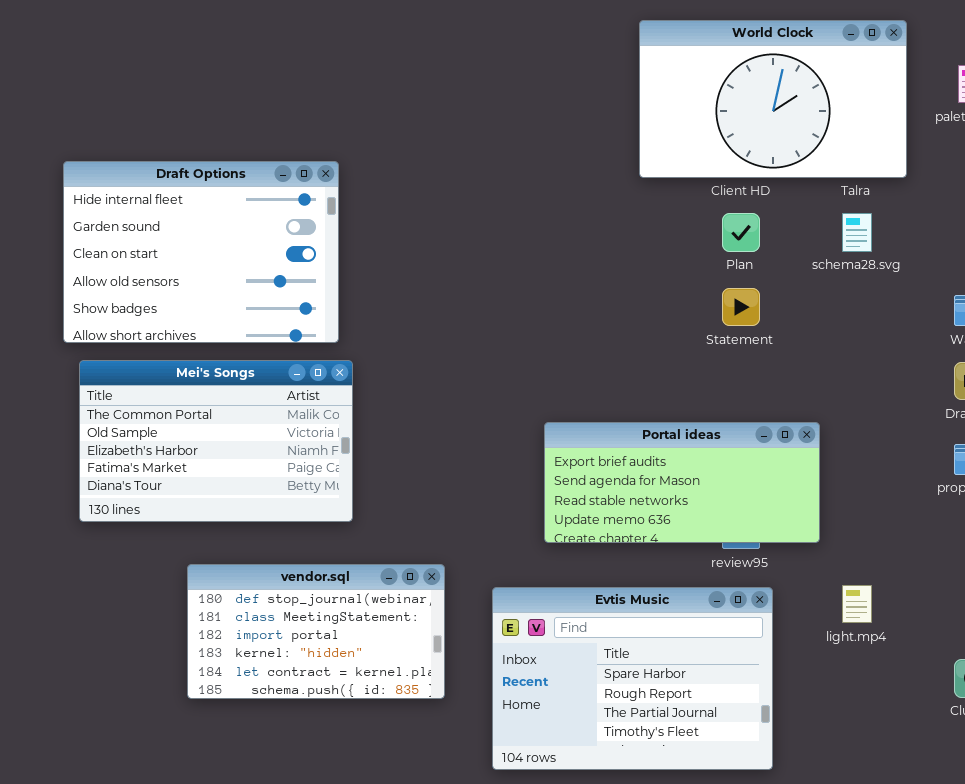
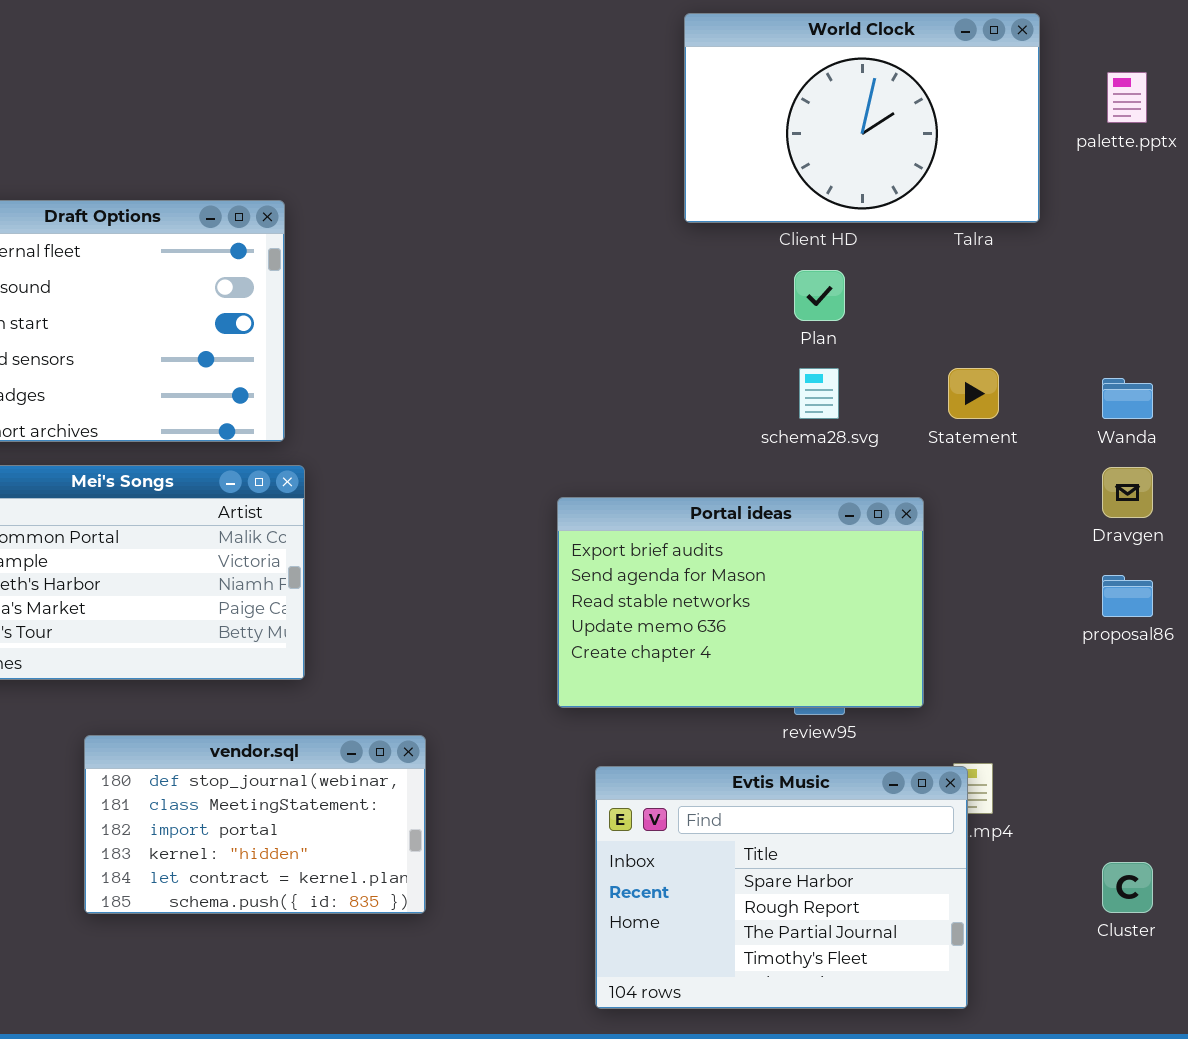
schema28.svg: [842,213,872,252] -> [799,368,839,419], moved
Statement: [722,288,760,326] -> [948,368,999,419], moved
Portal ideas: [544,422,820,543] -> [557,497,924,708], resized
Evtis Music: [492,587,773,770] -> [595,766,968,1009], moved

